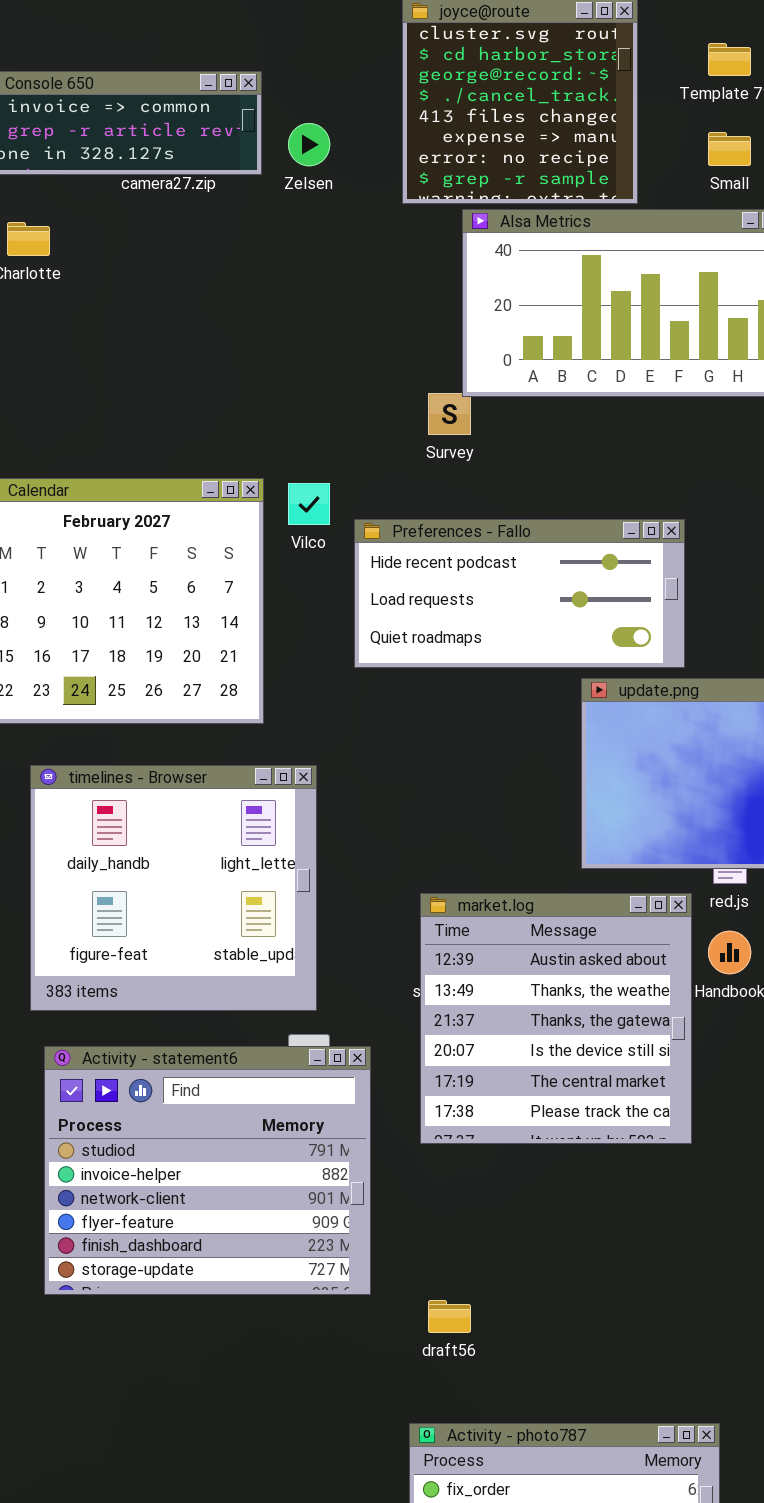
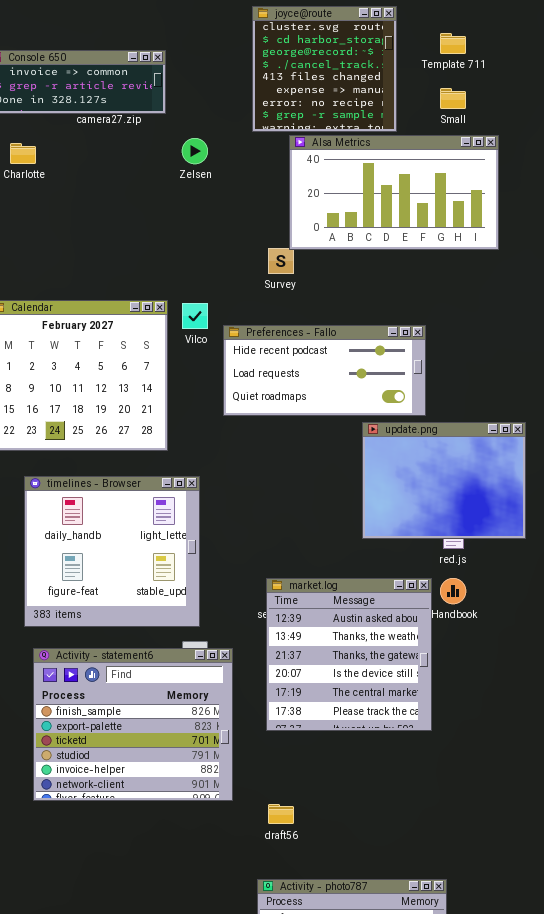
Zelsen: [288,123,330,166] -> [182,138,208,164], moved
market.log: [420,893,692,1144] -> [266,578,432,731], moved
Activity - statement6: [44,1046,371,1295] -> [33,648,233,801], scrolled up 3 rows

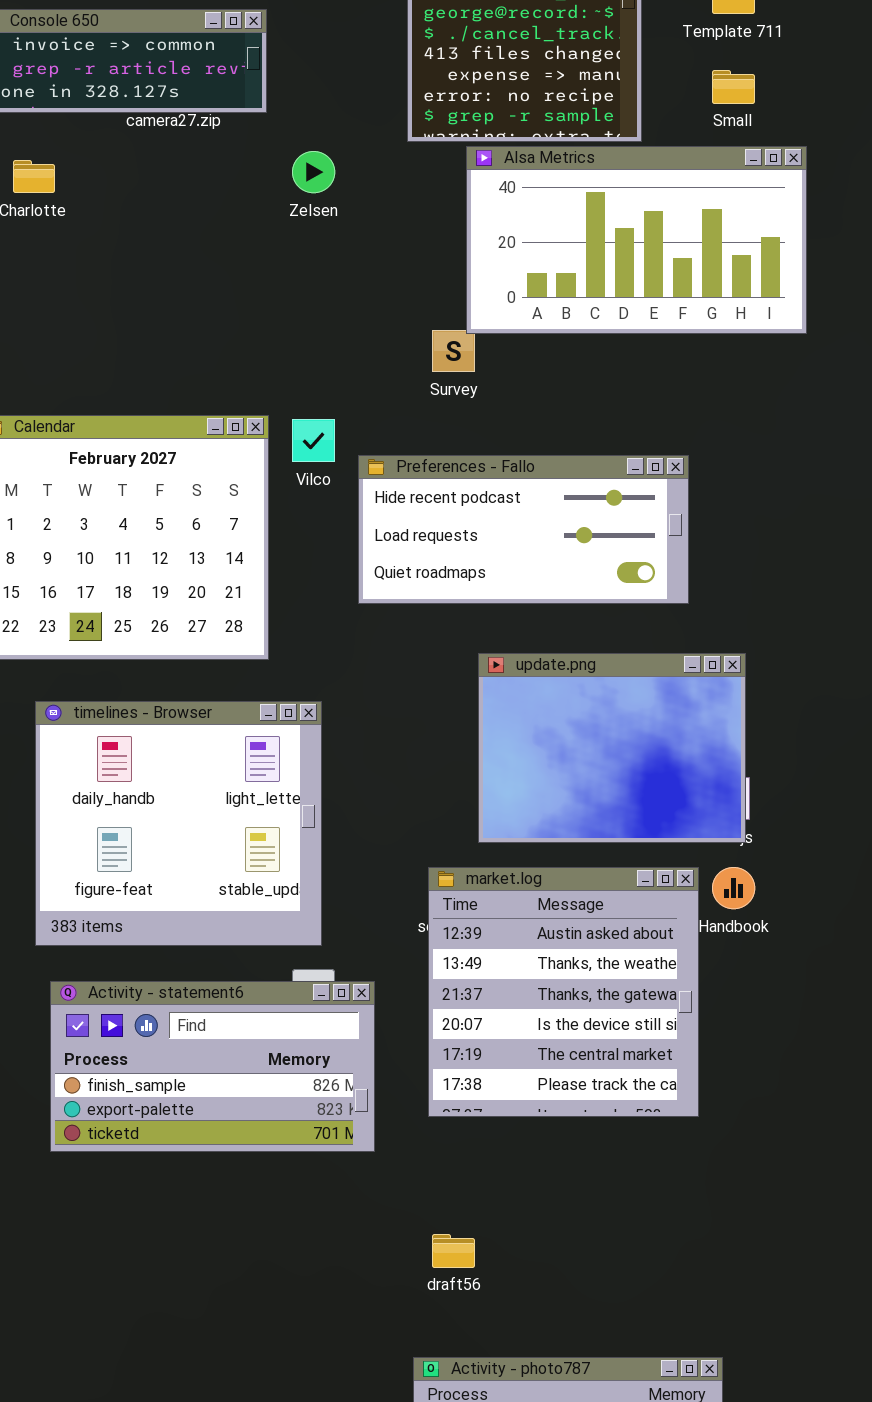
update.png: [362,422,526,539] -> [478,653,746,843], moved
Activity - statement6: [33,648,233,801] -> [50,981,375,1152], resized

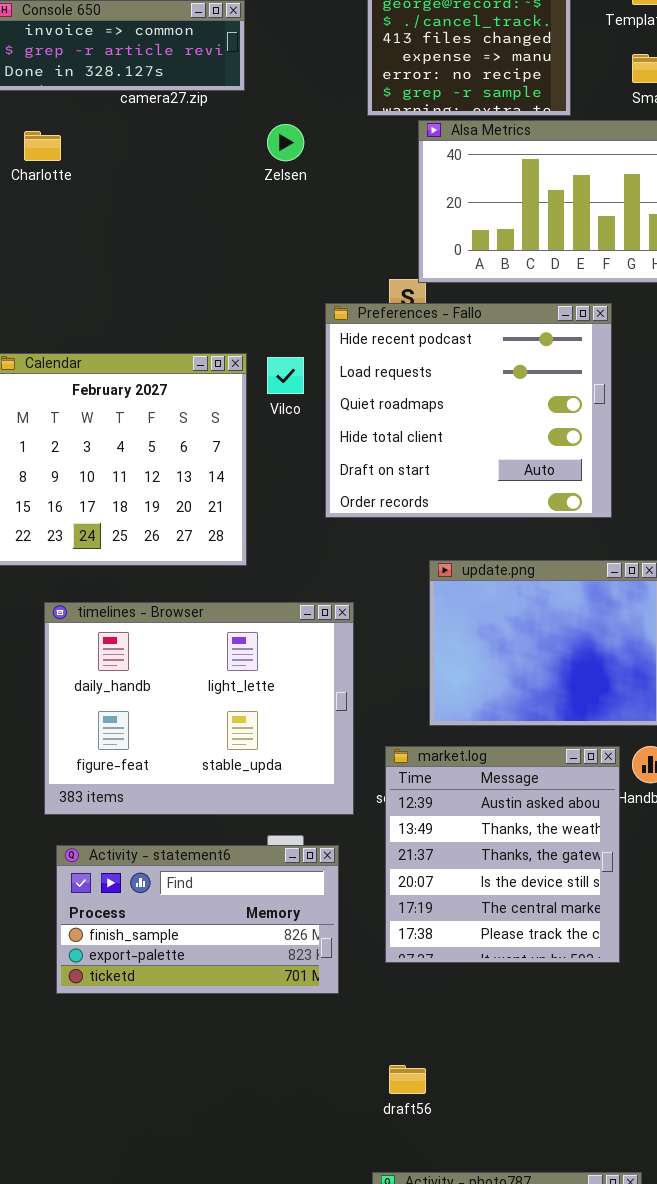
Preferences - Fallo: [358,455,689,604] -> [325,303,612,518], resized
timelines - Browser: [35,701,322,946] -> [44,602,354,815], resized

